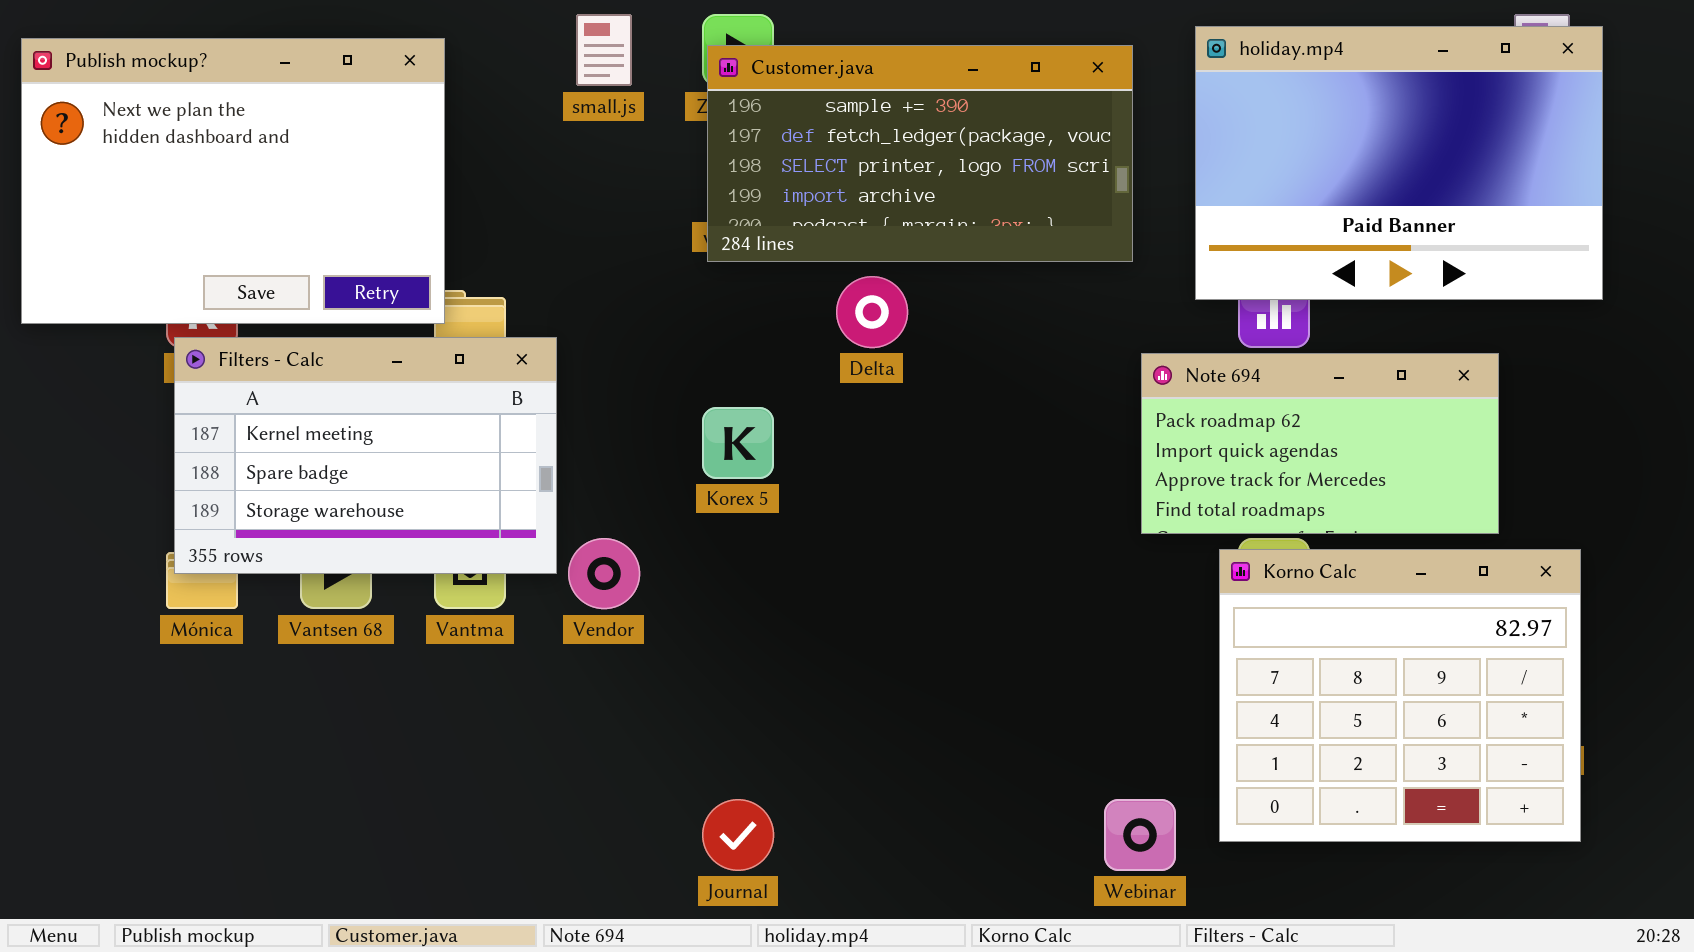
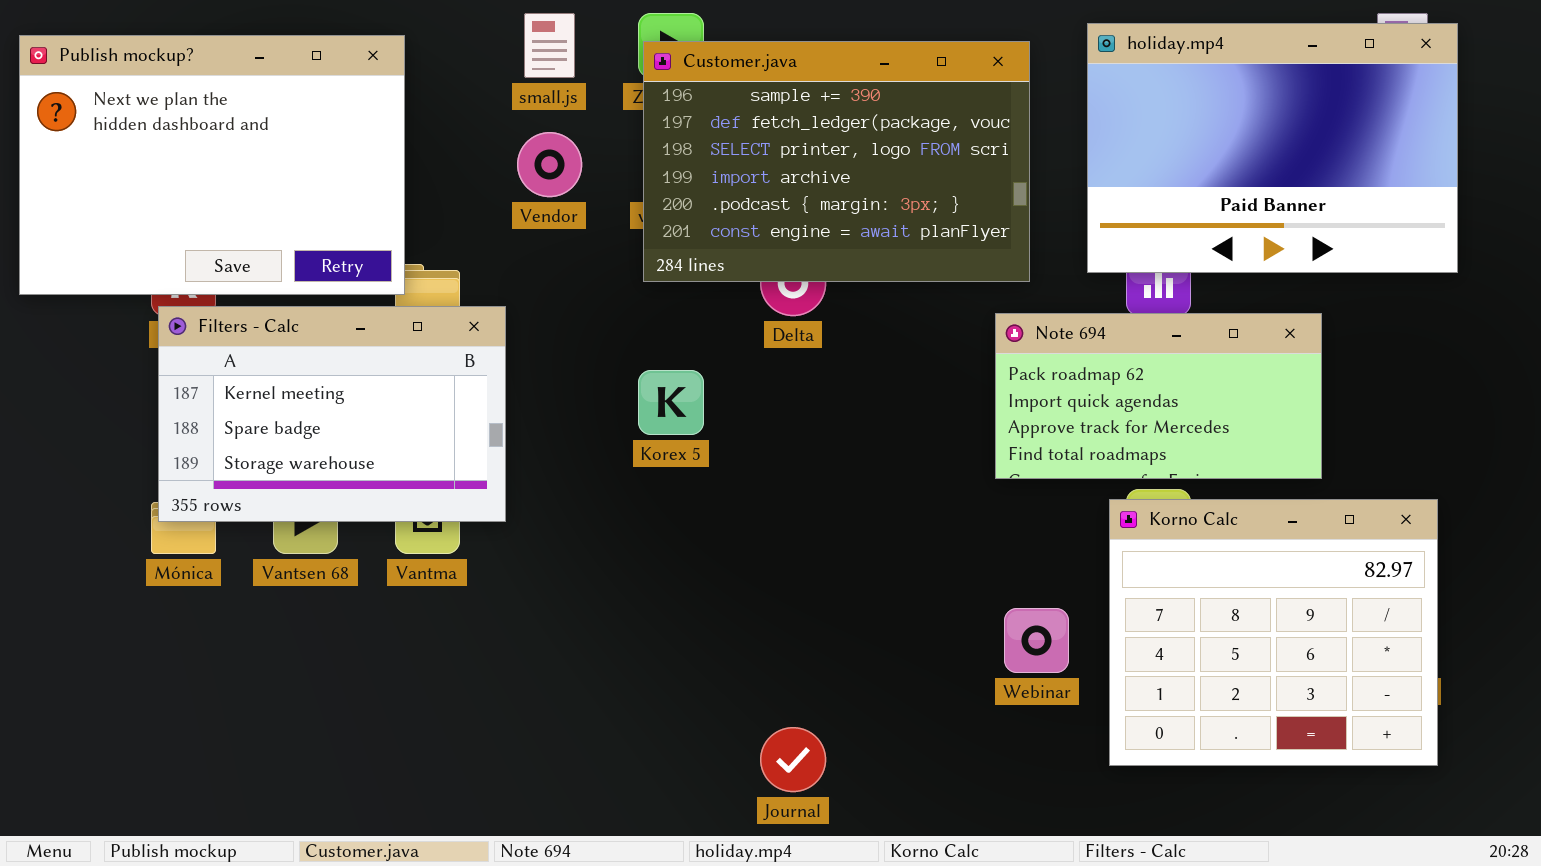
Customer.java: [707,45,1133,262] -> [643,41,1030,282], resized
Note 694: [1141,353,1499,534] -> [995,313,1322,479], moved
Vendor: [568,538,640,609] -> [517,132,582,197], moved
Journal: [702,799,774,871] -> [760,727,826,792], moved
Webinar: [1104,799,1176,871] -> [1004,608,1069,673], moved

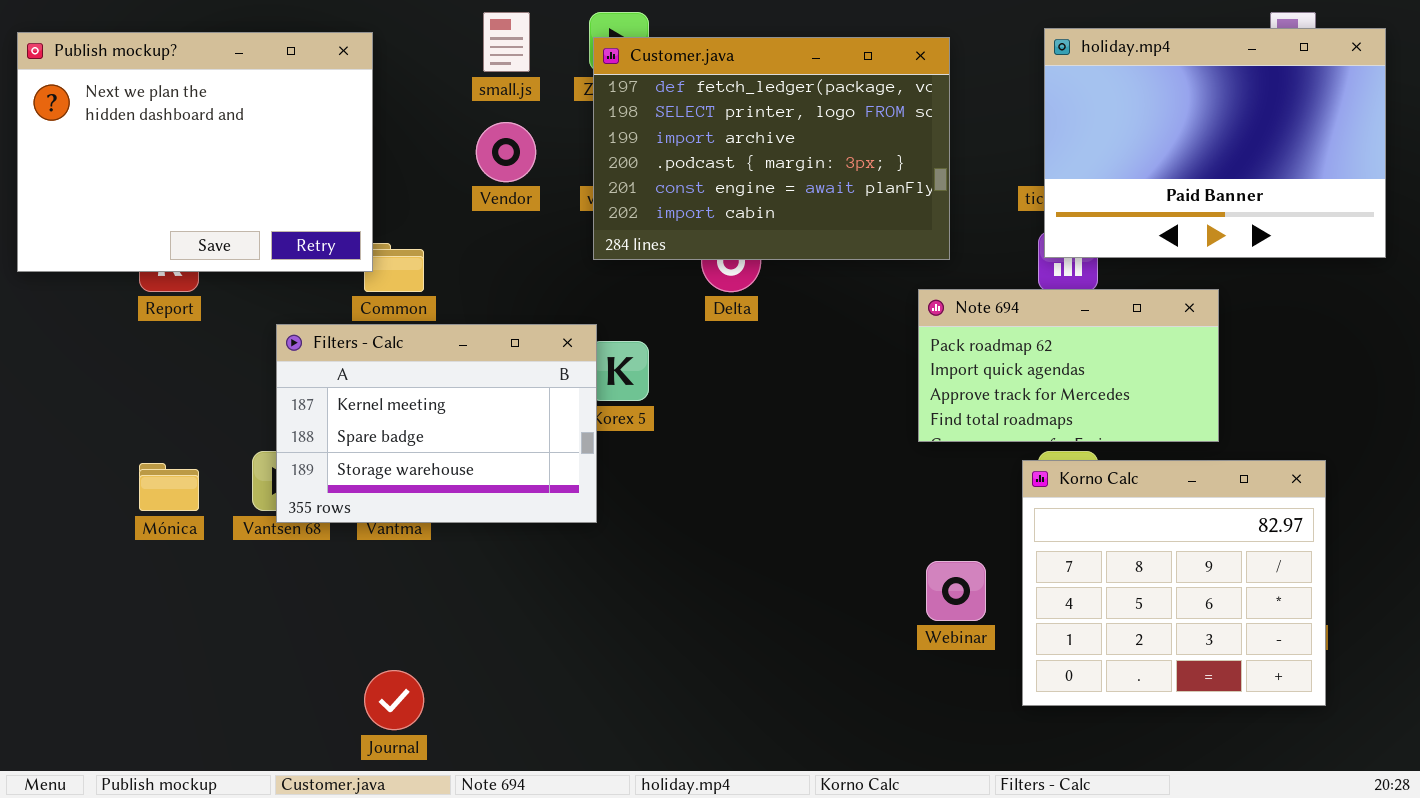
holiday.mp4: [1087,23,1458,273] -> [1044,28,1386,258], moved
Customer.java: [643,41,1030,282] -> [593,37,950,260], scrolled down 1 row
Filters - Calc: [158,306,506,522] -> [276,324,597,523], moved
Journal: [760,727,826,792] -> [364,670,424,730], moved

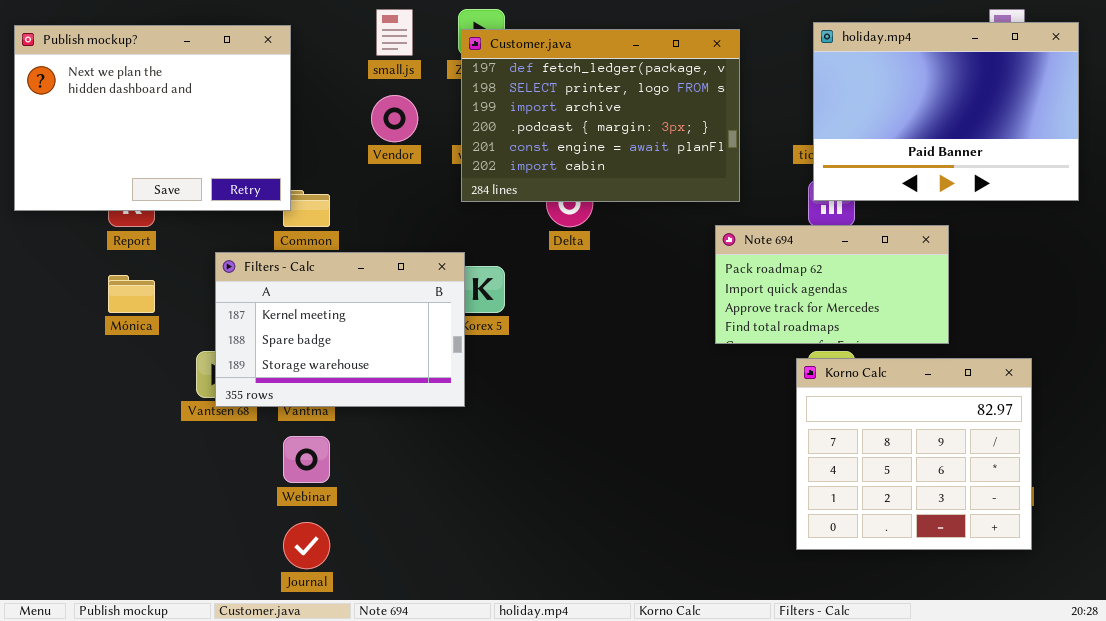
Mónica: [139,463,199,511] -> [108,275,155,313], moved
Webinar: [926,561,986,621] -> [283,436,330,483], moved

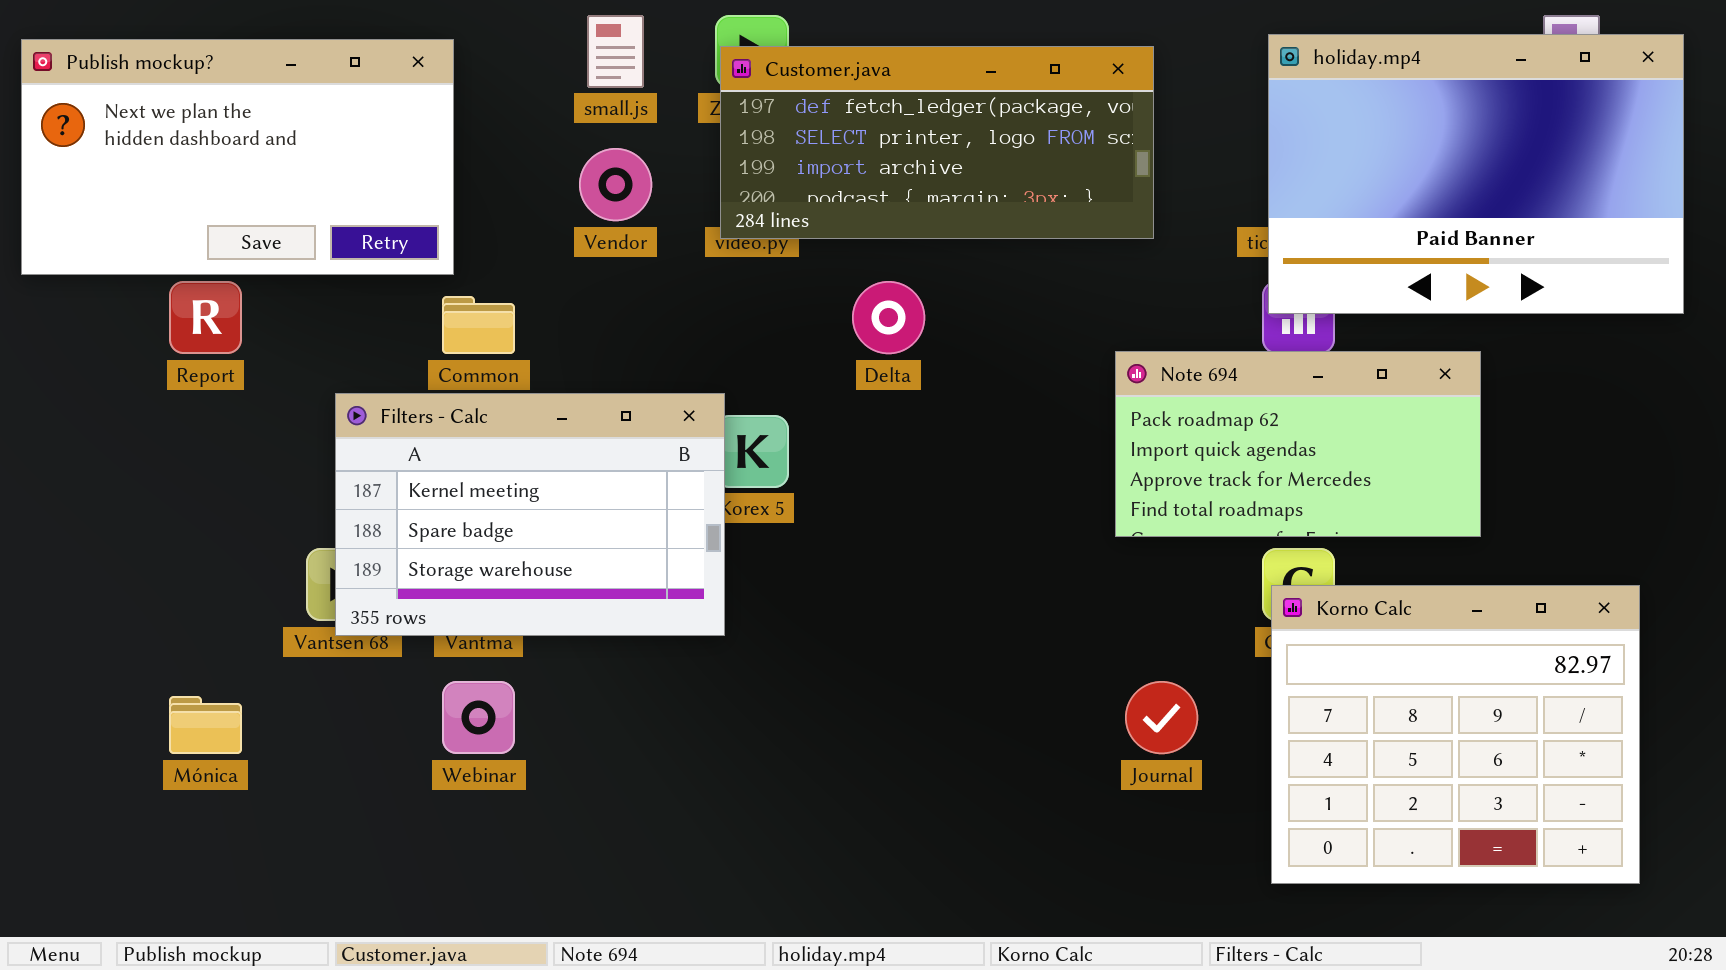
Publish mockup?: [14,25,291,211] -> [21,39,454,275], resized
Customer.java: [461,29,740,202] -> [720,46,1154,239], resized
Mónica: [108,275,155,313] -> [169,696,242,754], moved
Korno Calc: [796,358,1032,550] -> [1271,585,1640,884], moved
Journal: [283,522,330,569] -> [1125,681,1198,754], moved

